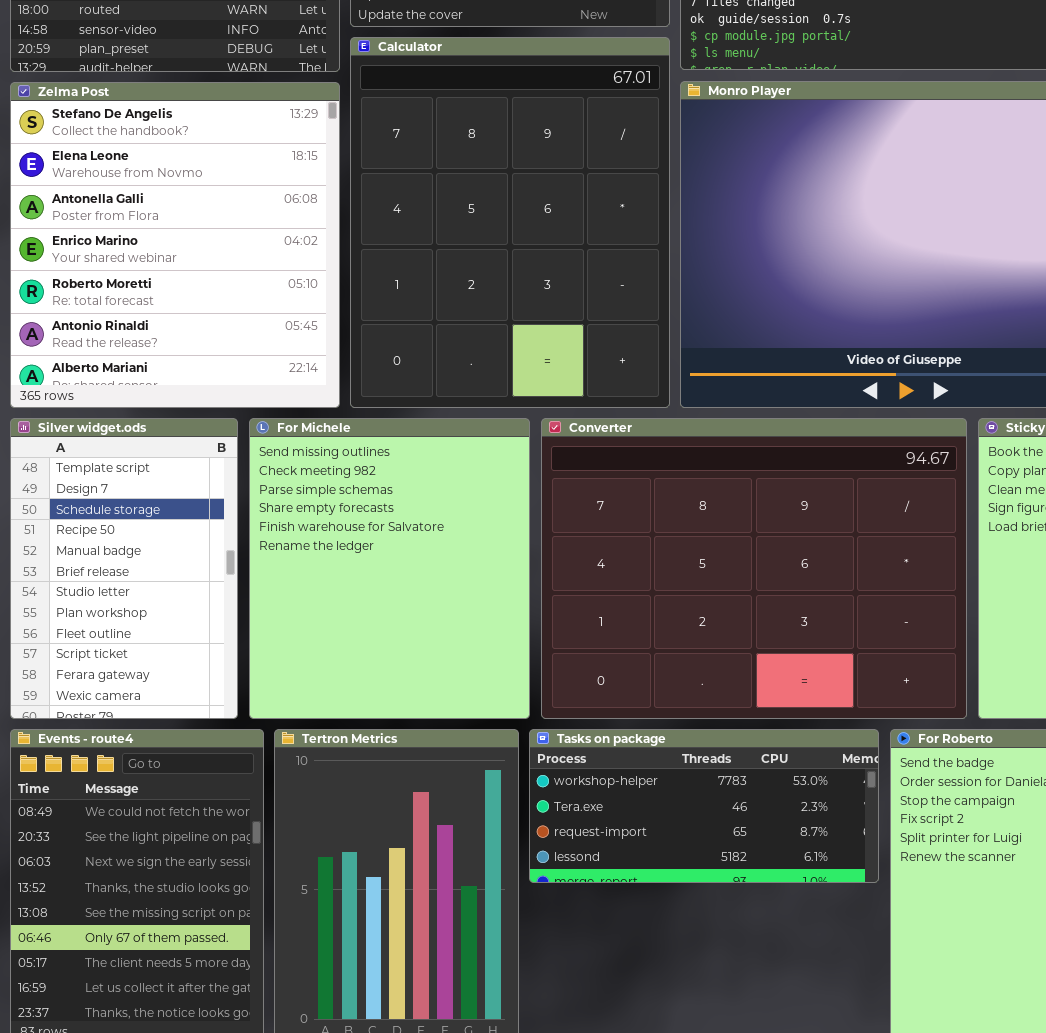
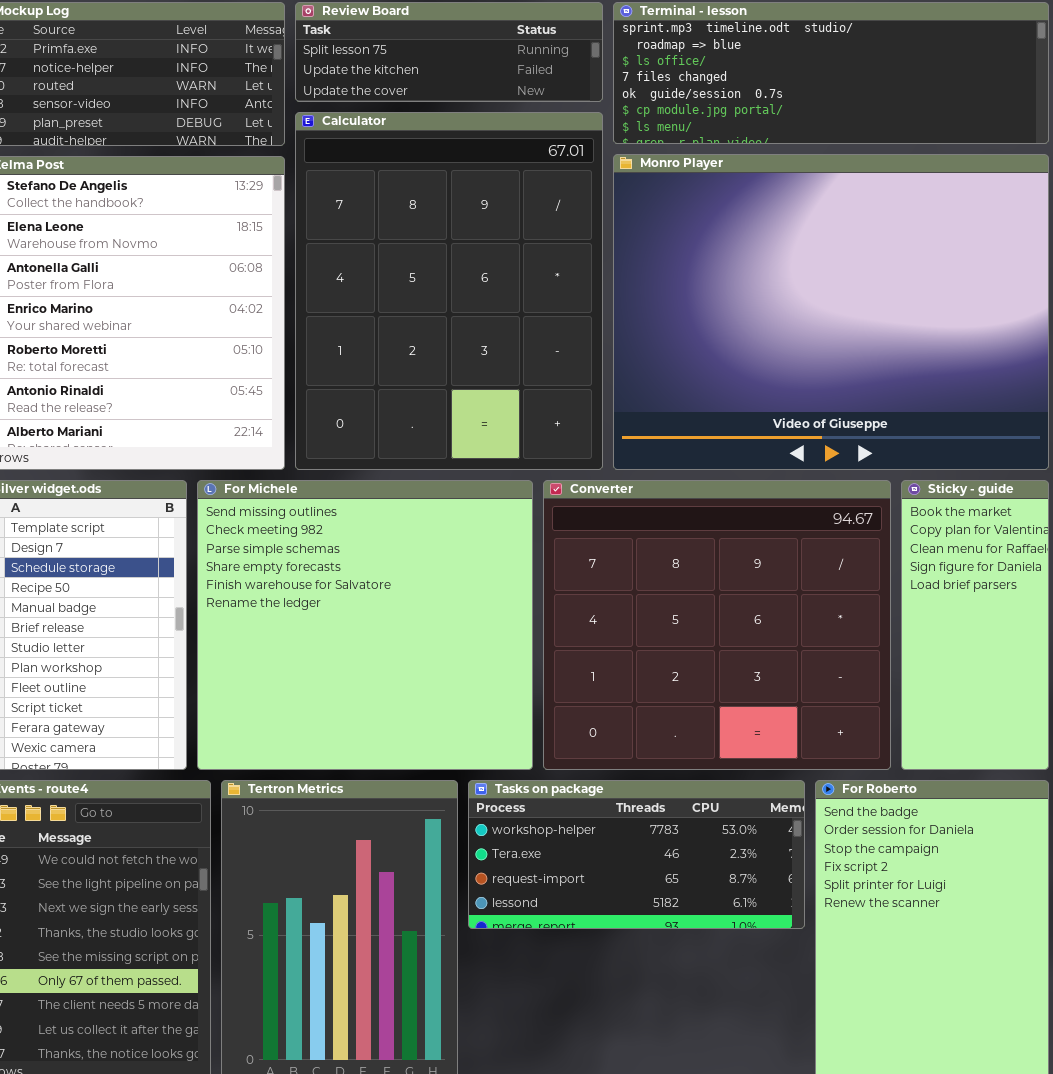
For Michele: [249,418,530,719] -> [197,480,533,770], resized
Converter: [541,418,967,719] -> [543,480,891,770], resized

